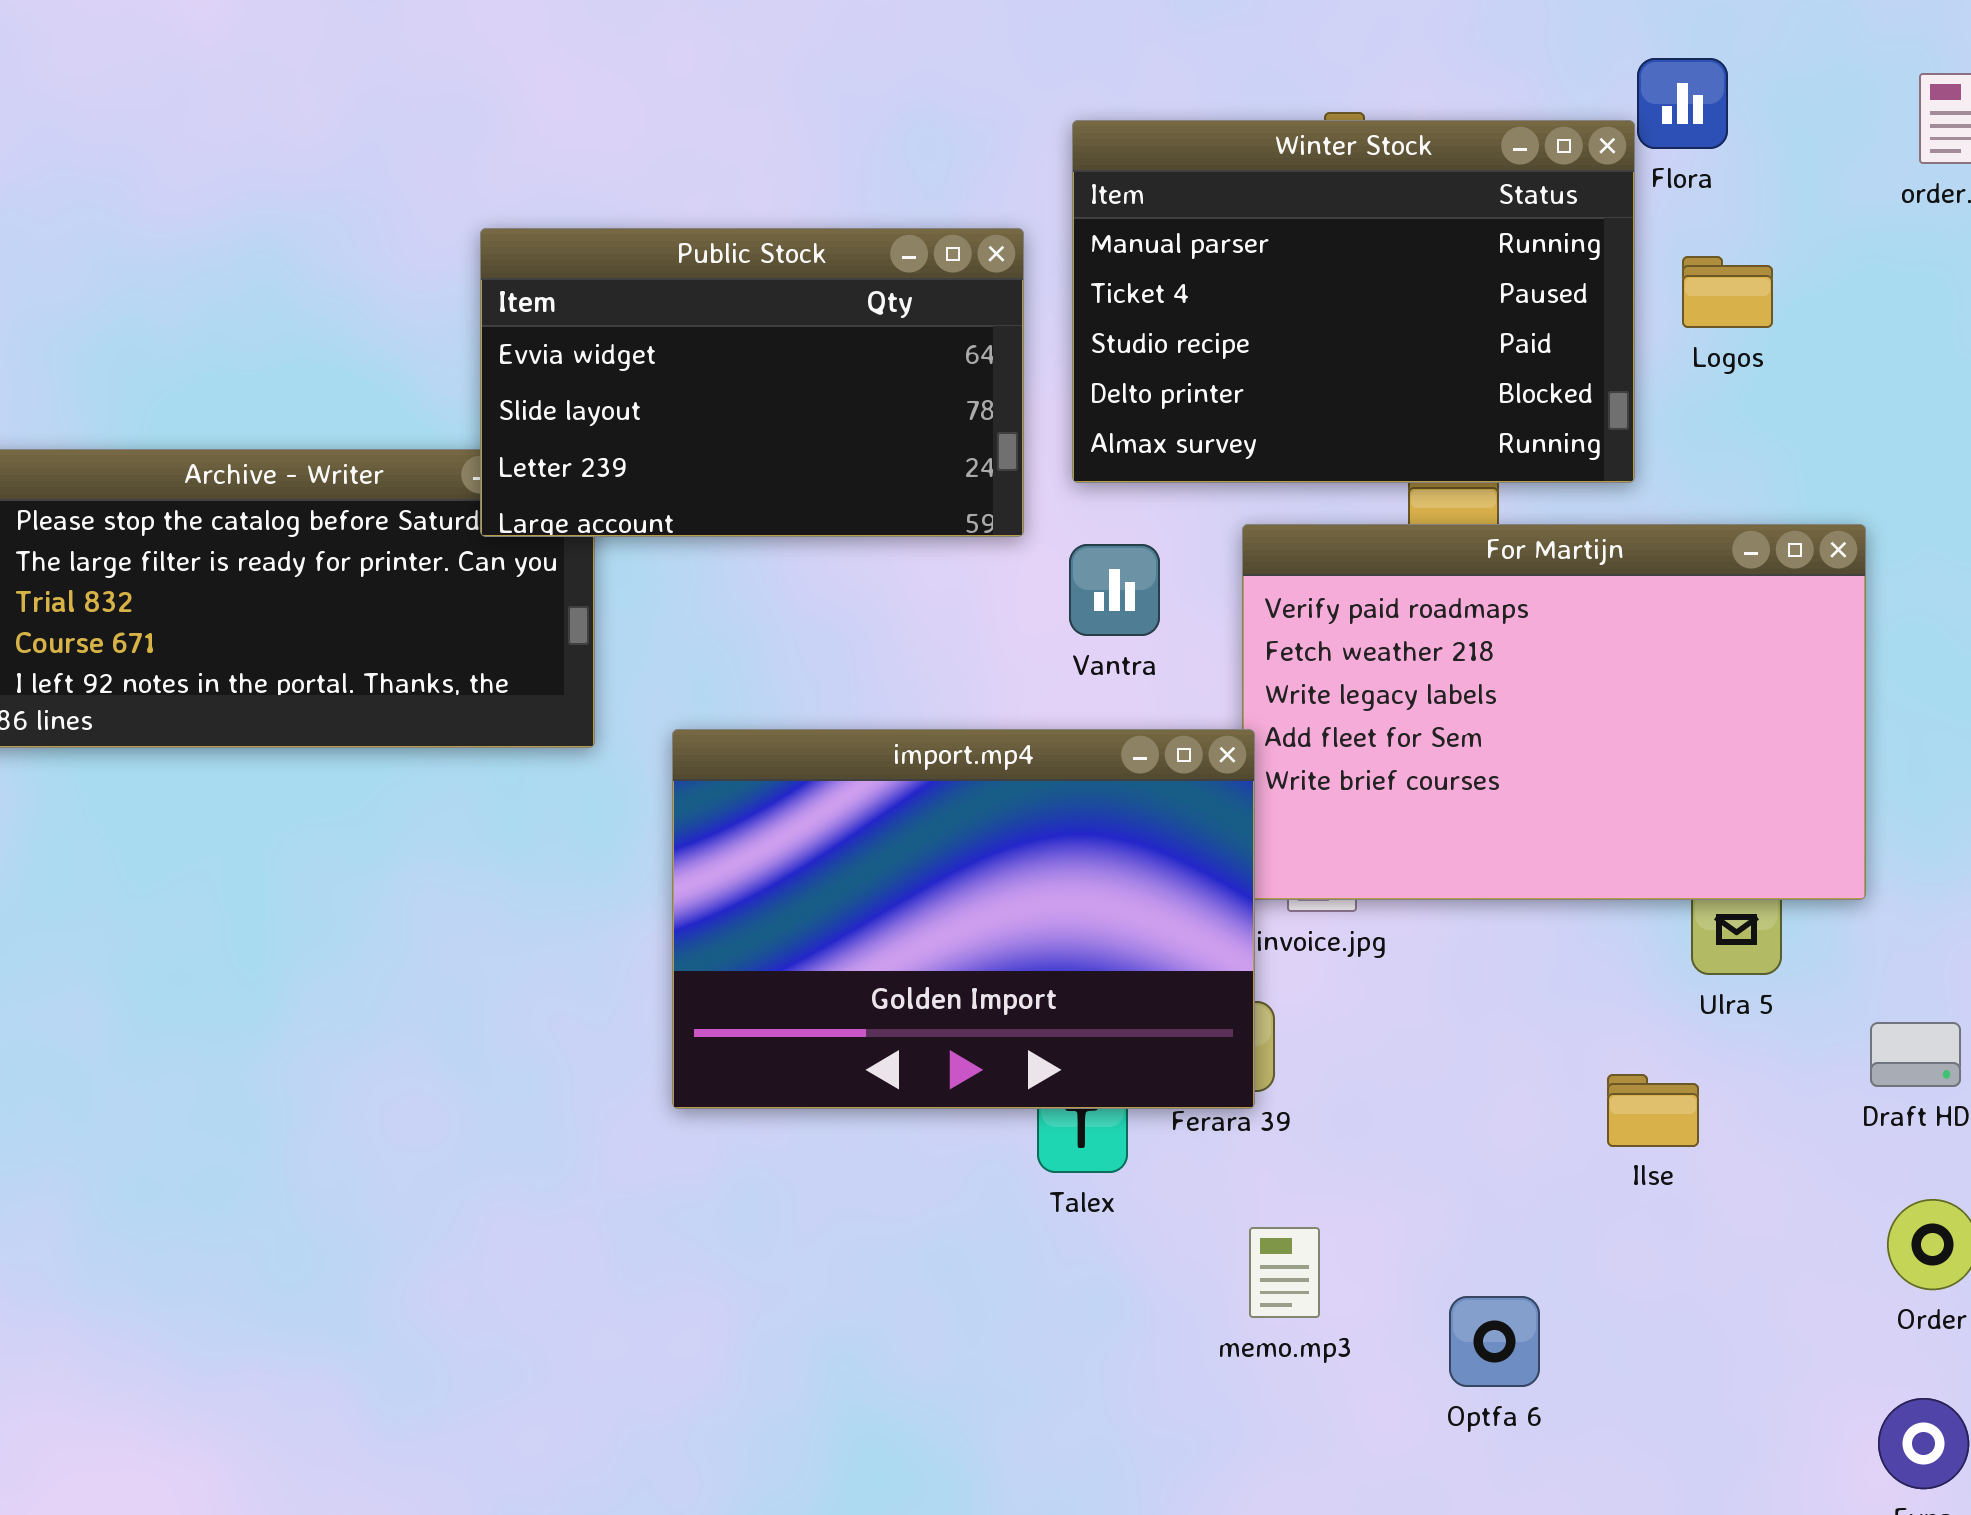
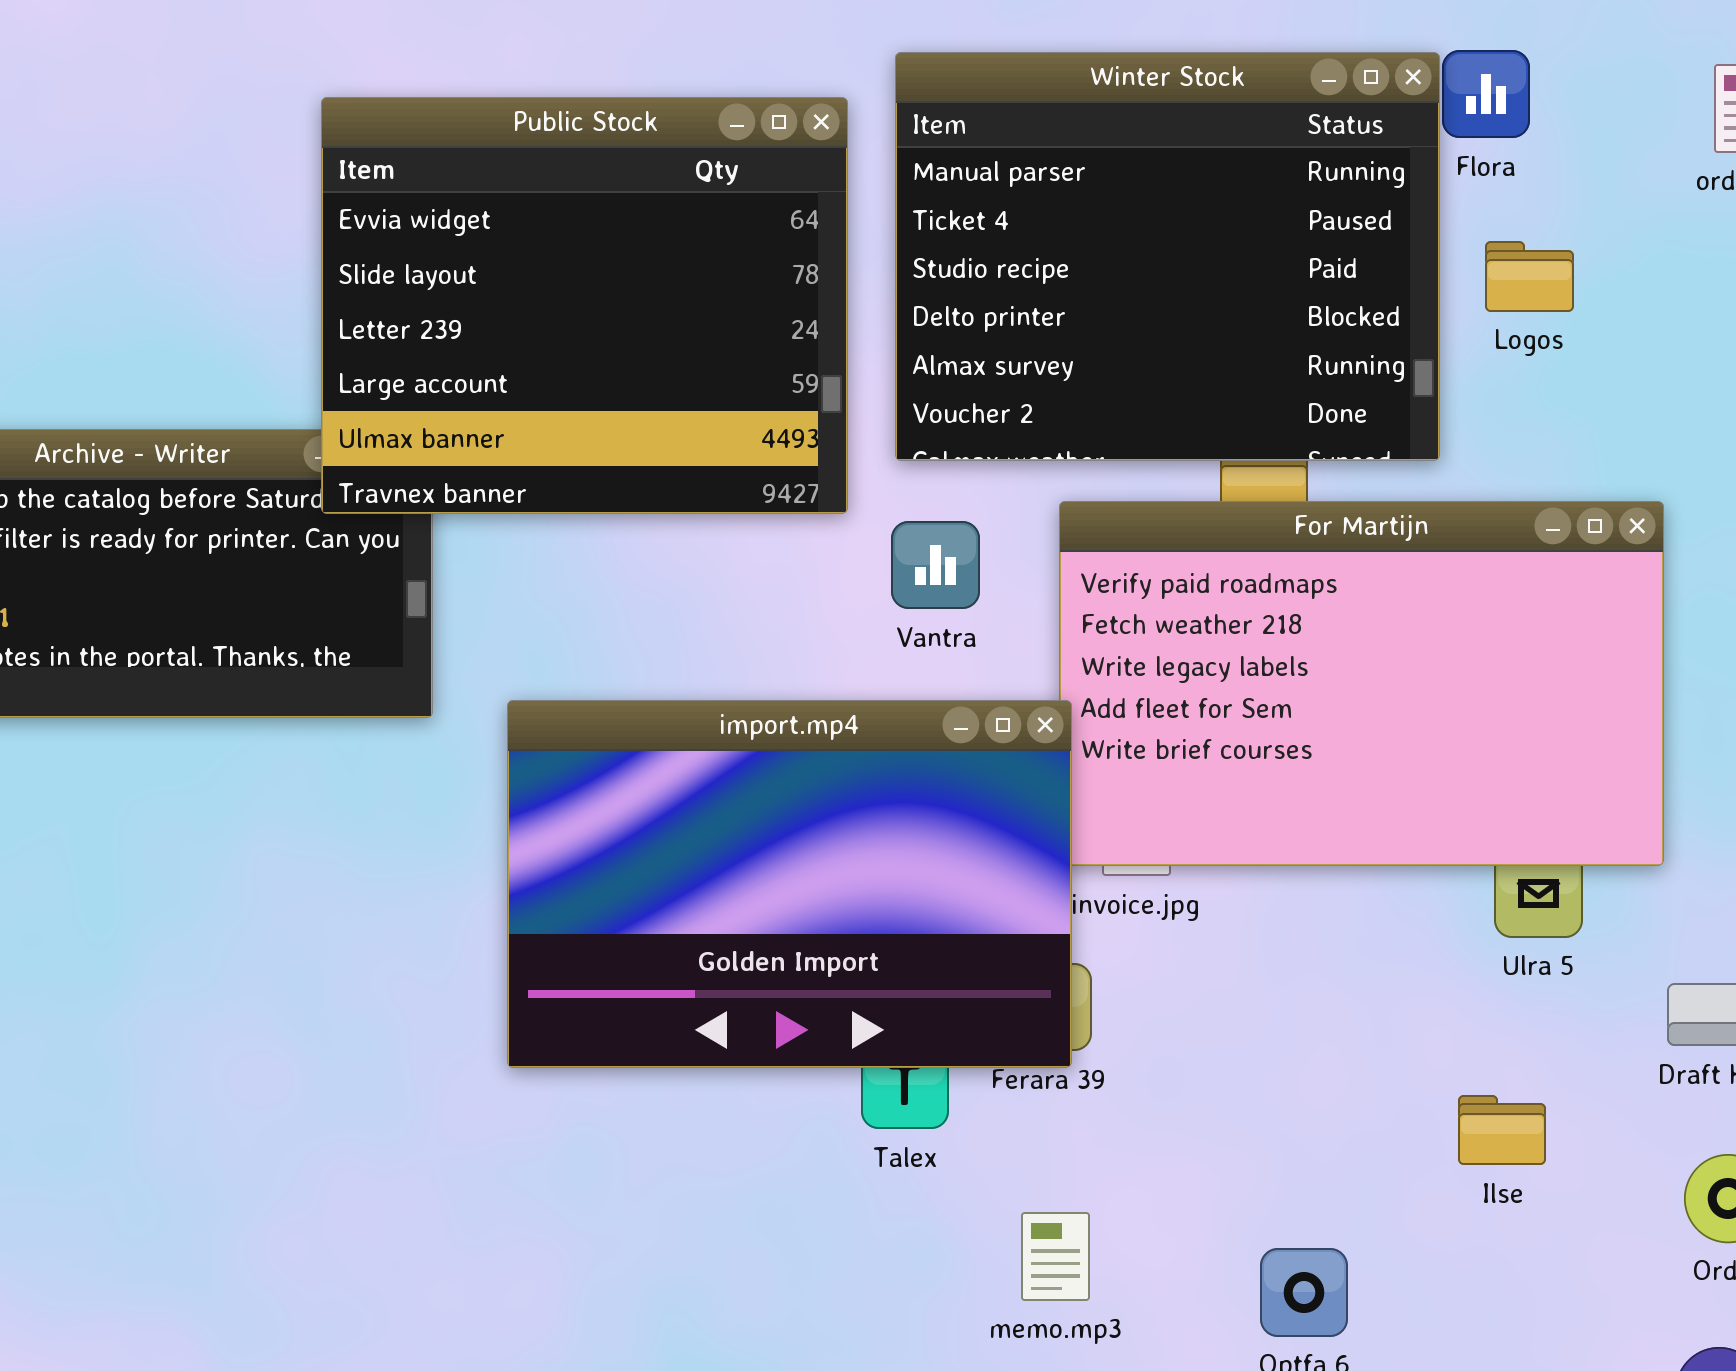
Winter Stock: [1072,120,1635,483] -> [895,52,1440,461], resized
Public Stock: [480,228,1024,537] -> [321,97,848,514], resized
Ilse: [1607,1074,1699,1147] -> [1458,1095,1546,1165], moved
memo.mp3: [1249,1227,1320,1318] -> [1021,1212,1090,1301], moved

